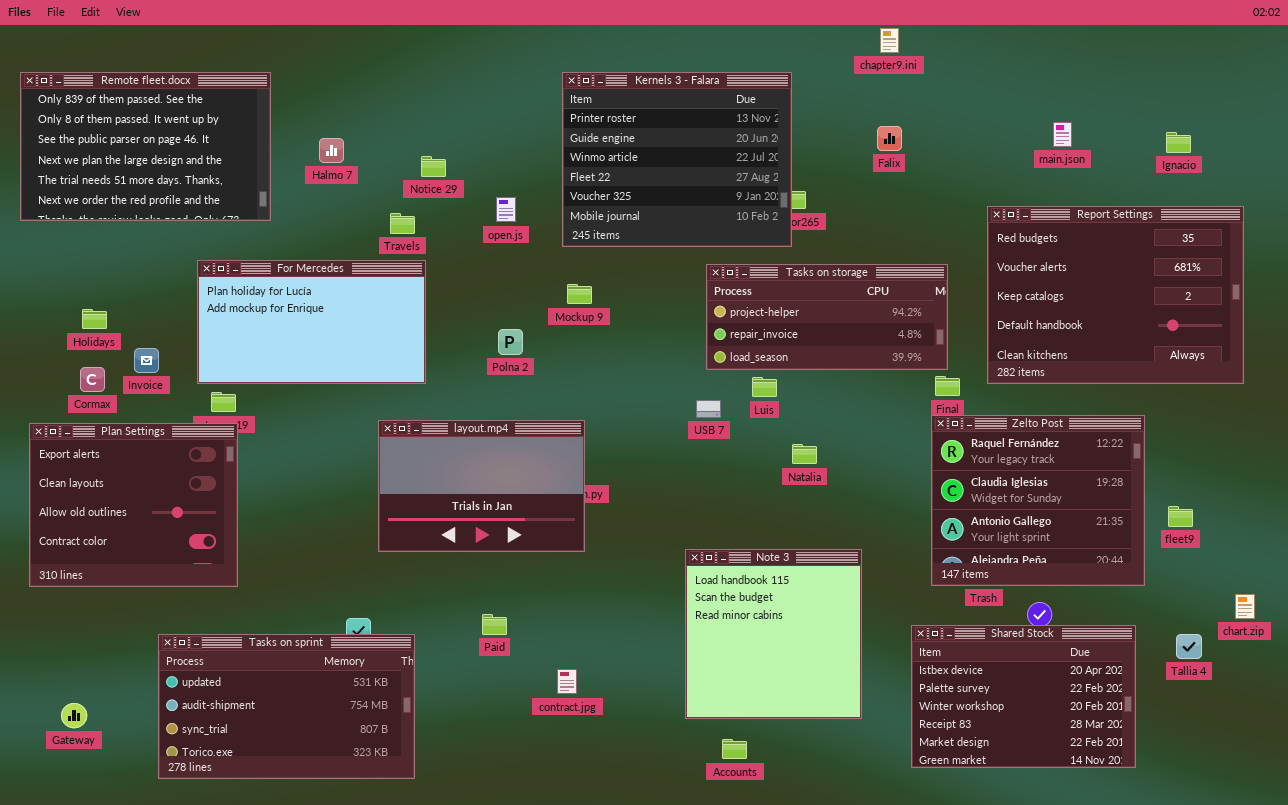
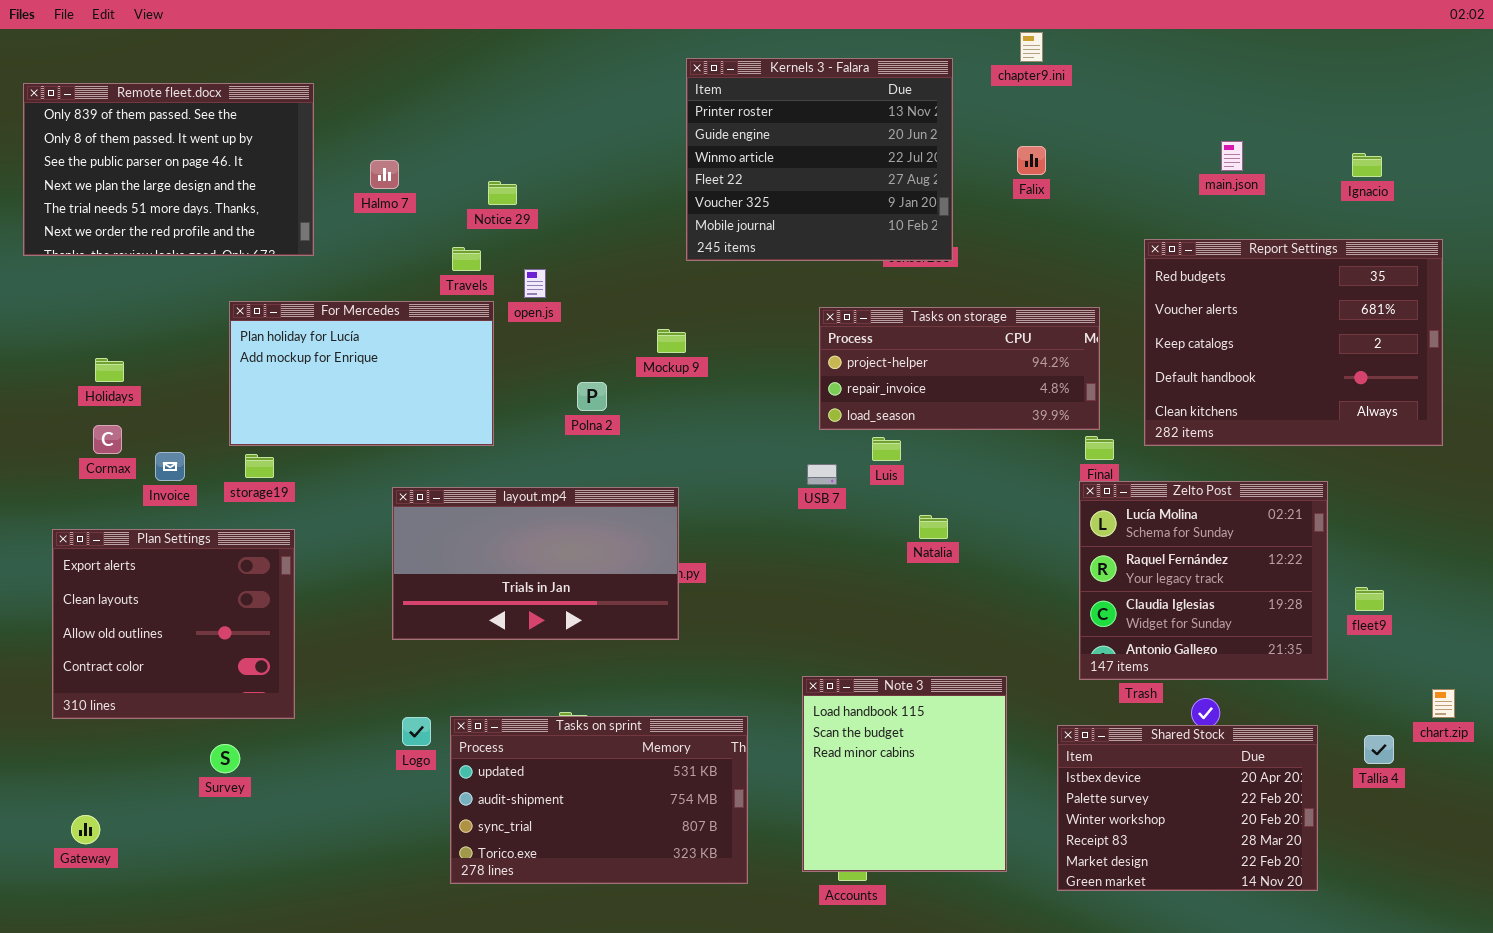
Kernels 3 - Falara: [562,72,792,247] -> [686,58,953,261], moved
open.js: [496,197,516,222] -> [524,269,546,298], moved
Invoice: [134,348,159,373] -> [155,452,185,481], moved
Zelto Post: [931,415,1145,586] -> [1079,481,1328,680], scrolled up 1 row
layout.mp4: [378,420,585,552] -> [392,487,679,640], resized
Plan Settings: [29,423,238,587] -> [52,529,295,719], moved
Note 3: [685,549,862,719] -> [802,676,1007,872], moved
Tasks on sprint: [158,634,415,779] -> [450,716,748,884], moved

